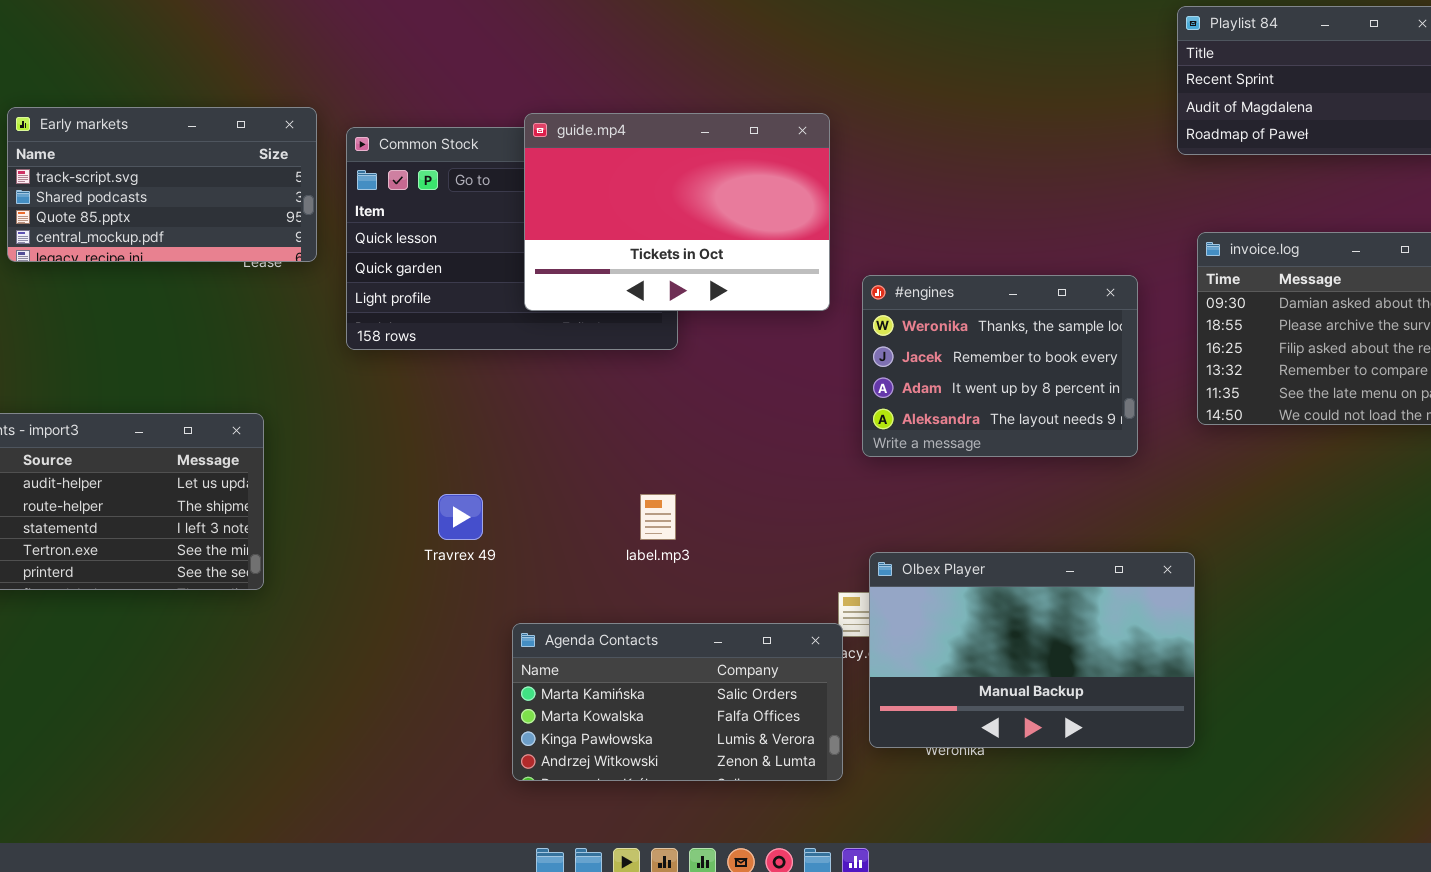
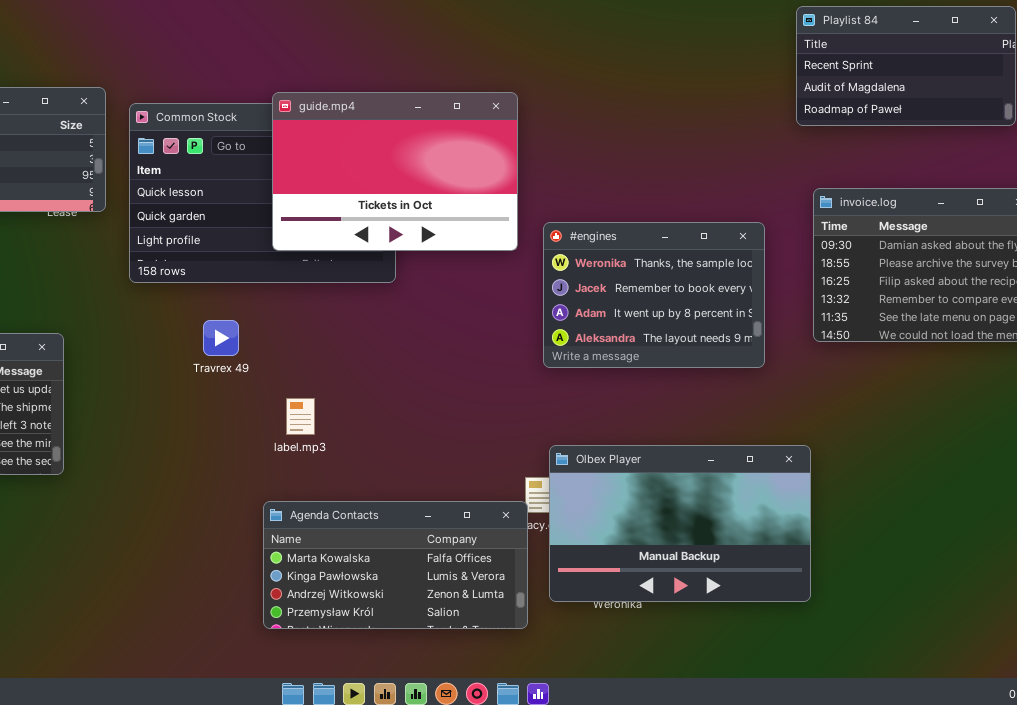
Travrex 49: [438,494,483,540] -> [203,320,239,356], moved
label.mp3: [640,494,676,540] -> [286,398,315,435], moved
Agenda Contacts: [512,623,843,781] -> [263,501,528,629], scrolled down 1 row

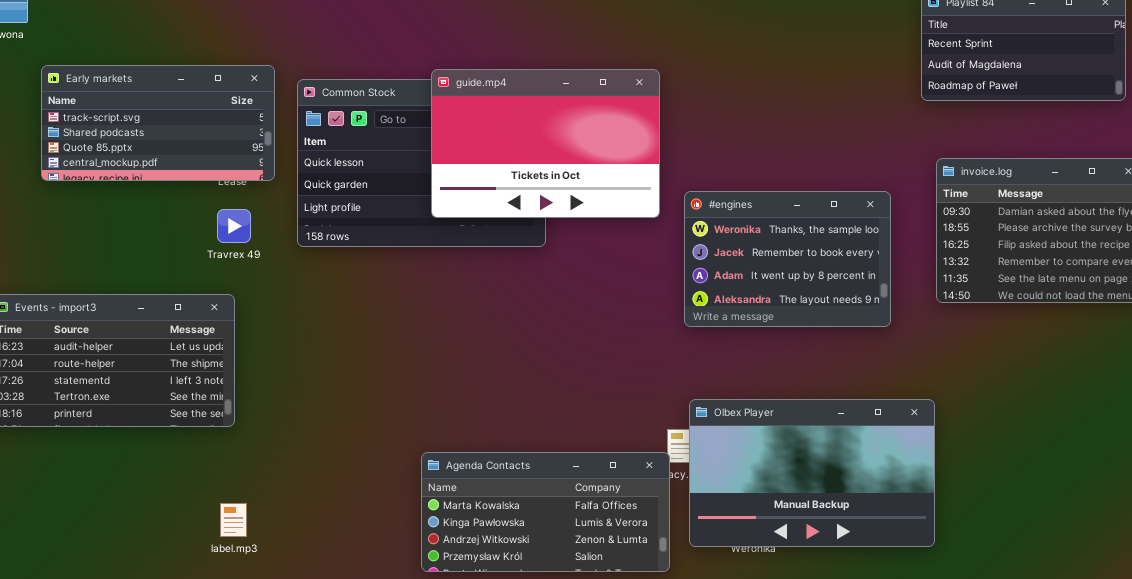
Travrex 49: [203,320,239,356] -> [217,209,251,243], moved
label.mp3: [286,398,315,435] -> [220,503,247,537], moved

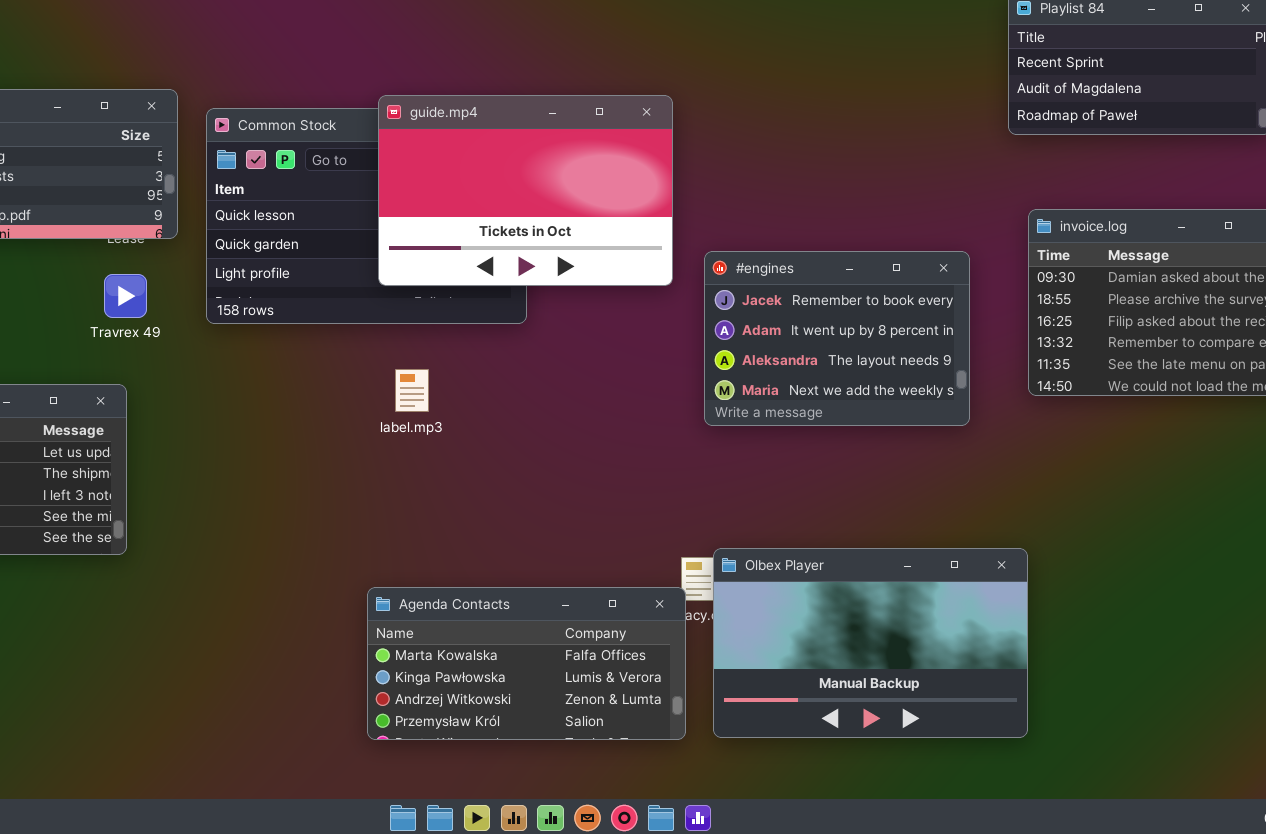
#engines: [684,191,891,327] -> [704,251,970,426], scrolled down 1 row
Olbex Player: [689,399,935,547] -> [713,548,1028,738], moved
label.mp3: [220,503,247,537] -> [395,369,429,412], moved

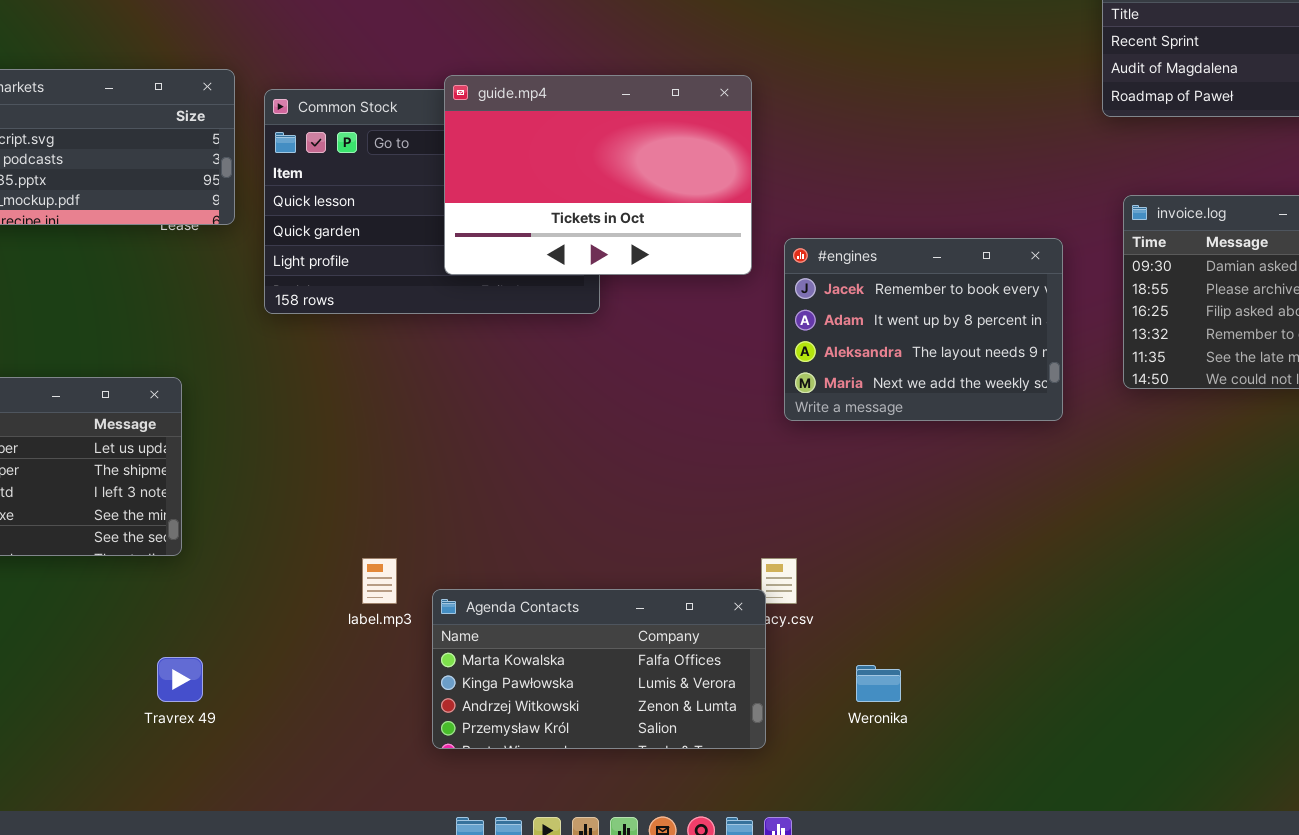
Travrex 49: [104,274,147,318] -> [157,657,203,702], moved
label.mp3: [395,369,429,412] -> [362,558,397,604], moved
Olbex Player: [713,548,1028,738] -> none, closed

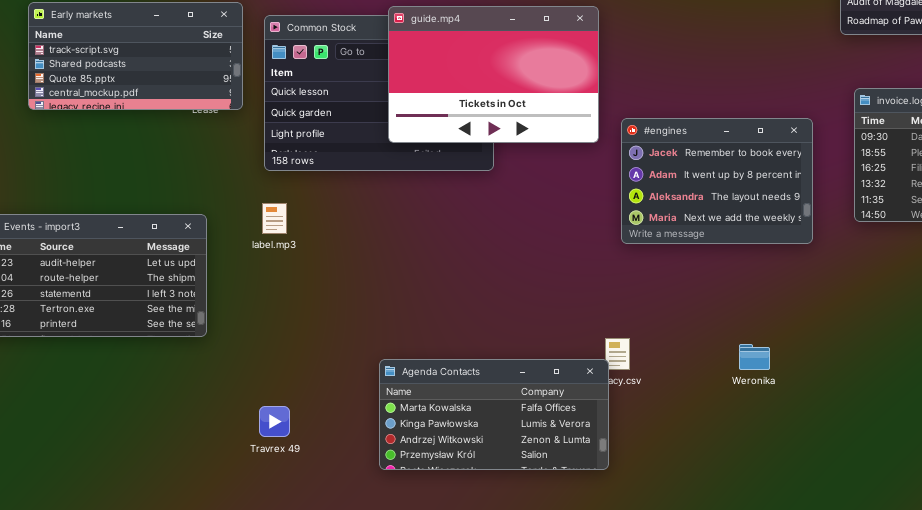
label.mp3: [362,558,397,604] -> [262,203,287,234], moved
Travrex 49: [157,657,203,702] -> [259,406,290,437], moved
Weronika: [856,665,901,702] -> [739,344,770,370], moved

